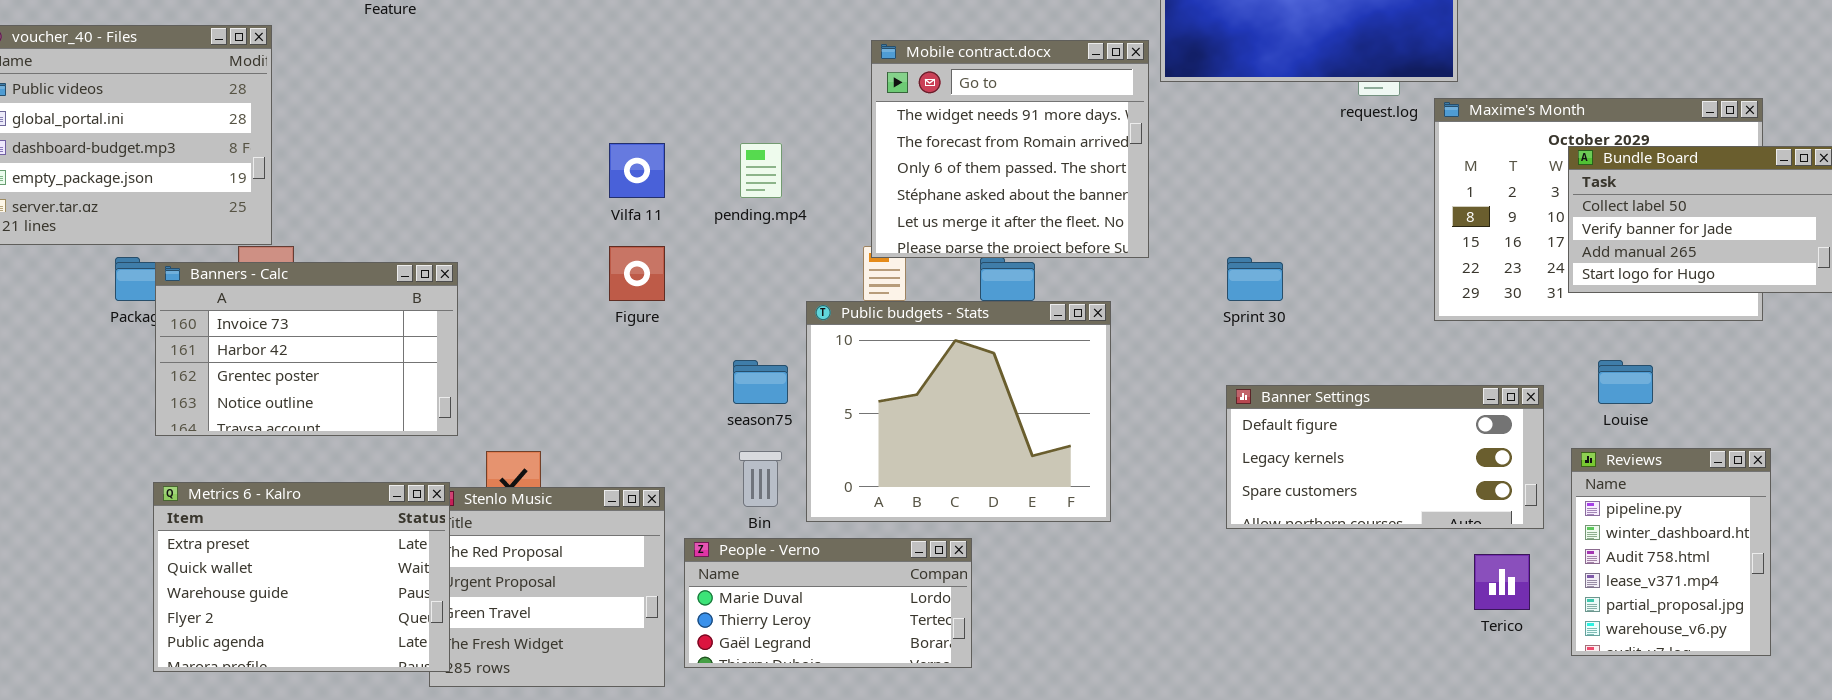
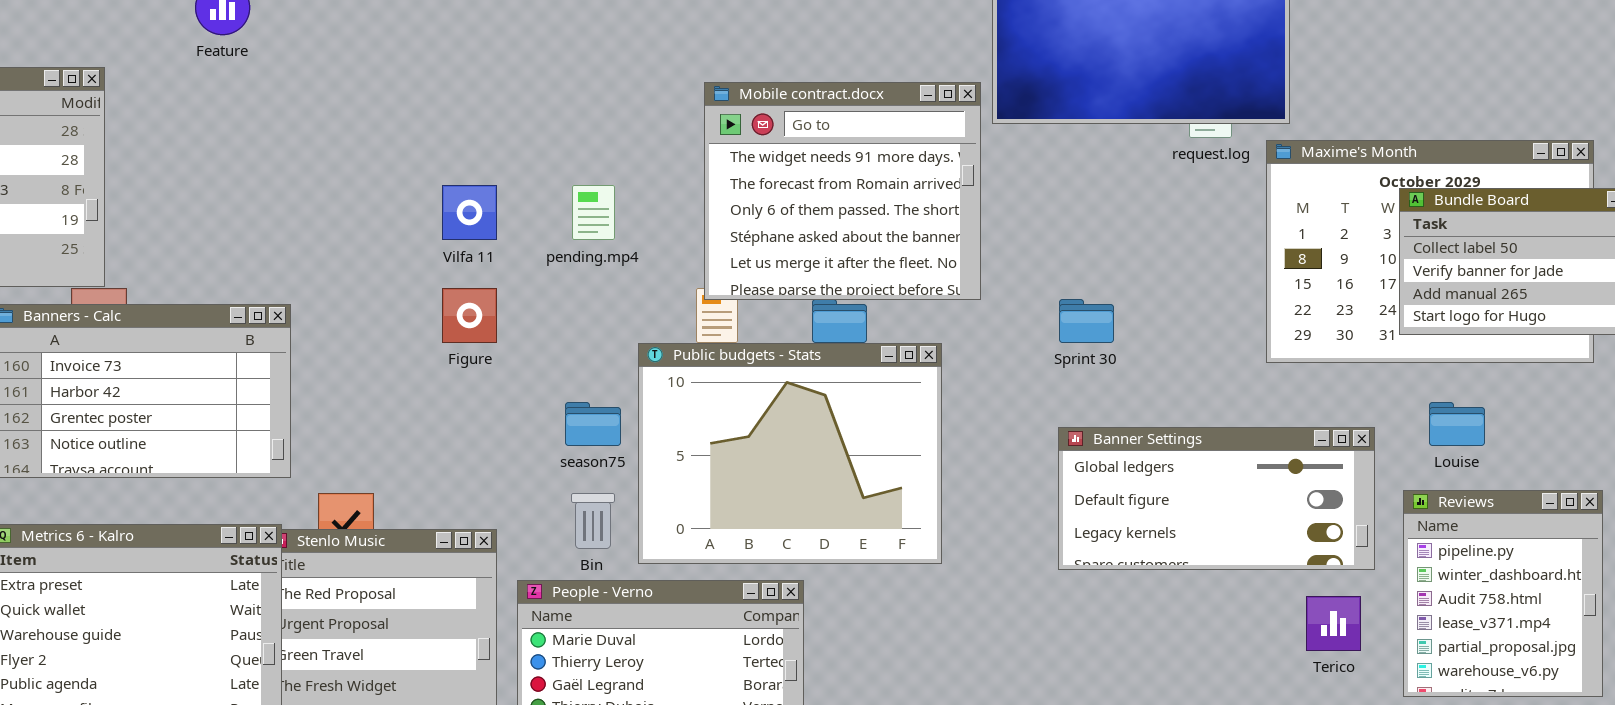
Banner Settings: [1226,385,1544,529] -> [1058,427,1375,570], scrolled up 1 row

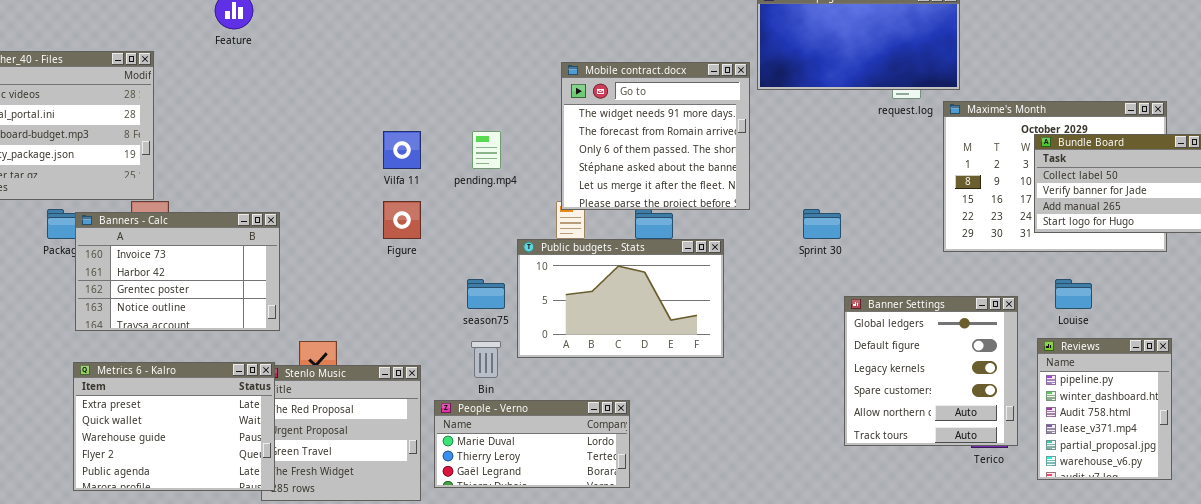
Public budgets - Stats: [638,343,942,564] -> [517,239,724,358], resized
Banner Settings: [1058,427,1375,570] -> [844,296,1018,446], resized

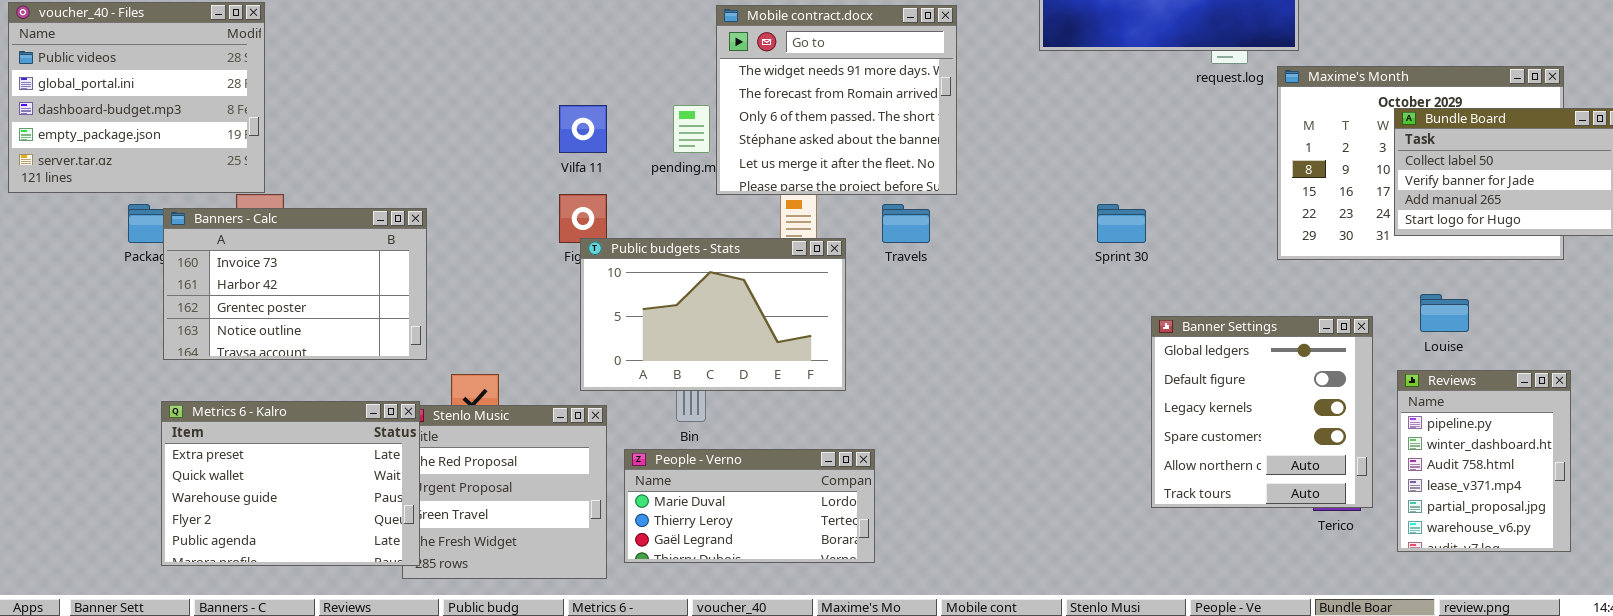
Mobile contract.docx: [561,62,750,210] -> [716,5,957,195], moved
Public budgets - Stats: [517,239,724,358] -> [580,238,846,391], moved

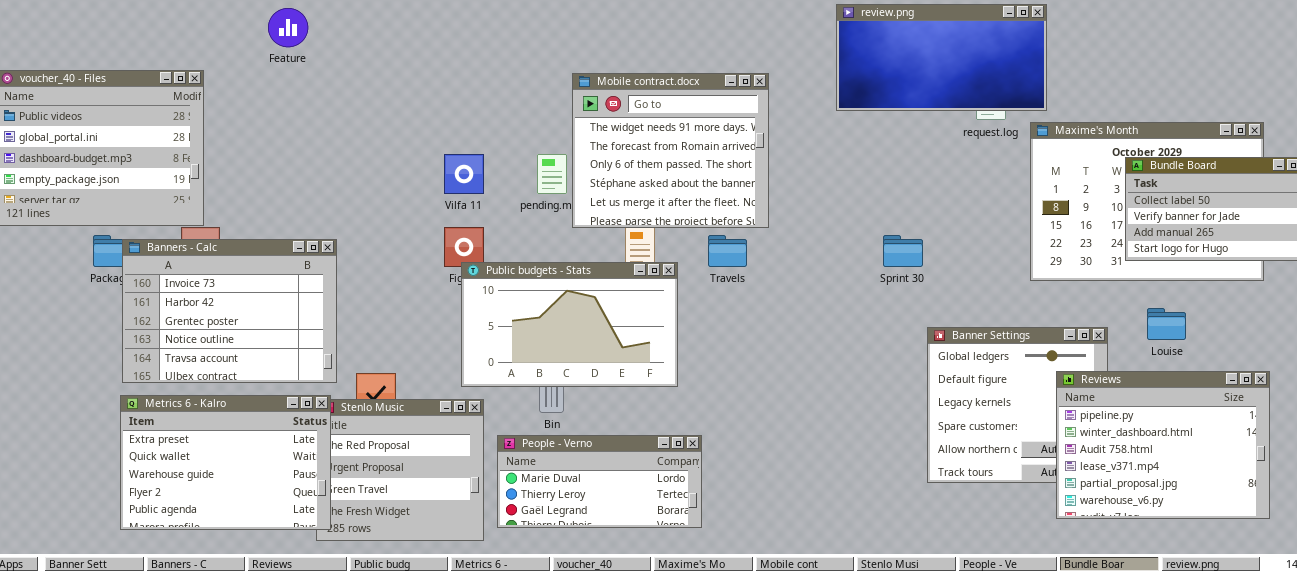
Banners - Calc: [163,208,427,360] -> [122,239,337,383], resized
Reviews: [1397,370,1571,552] -> [1056,371,1270,519], resized

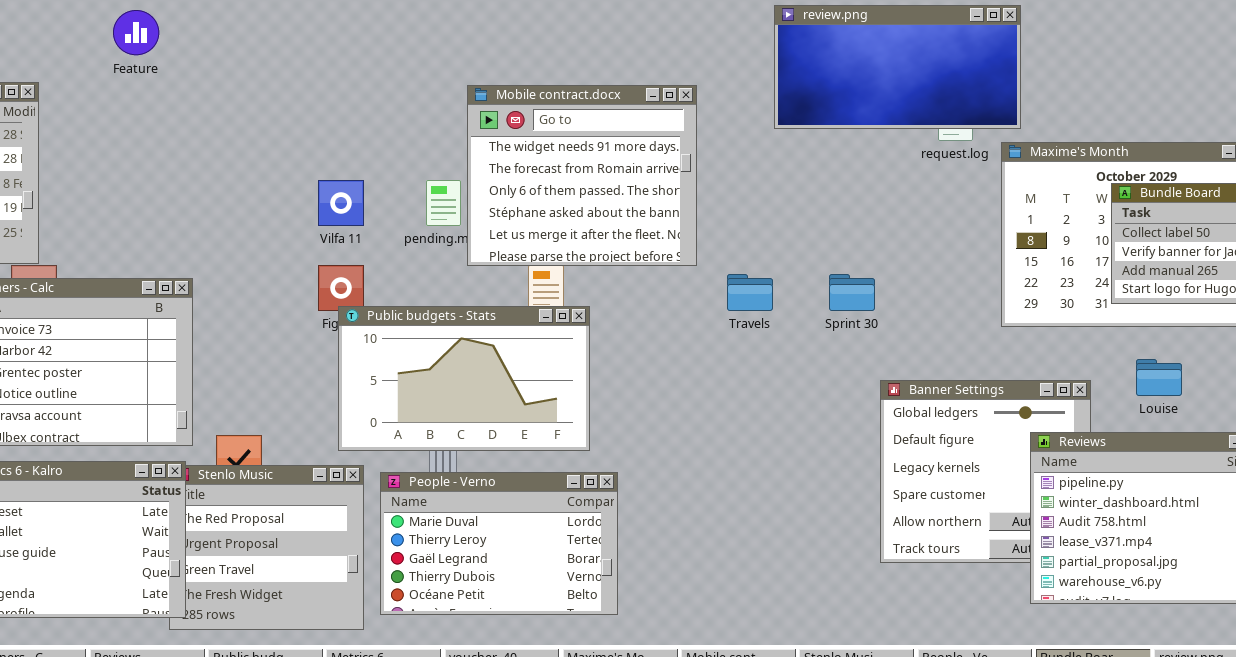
Travels: [708,235,747,267] -> [727,274,773,311], moved
People - Verno: [497,435,702,528] -> [380,472,618,615], resized

